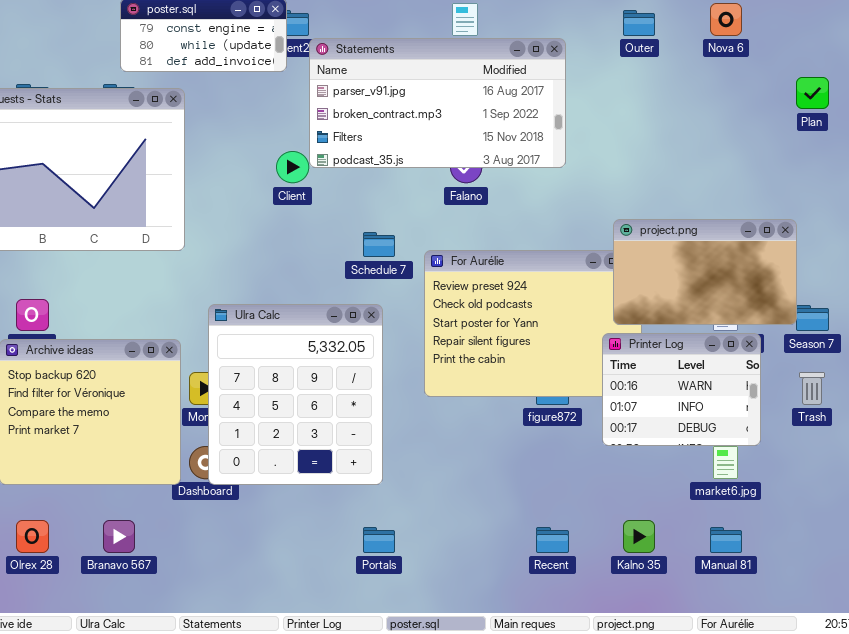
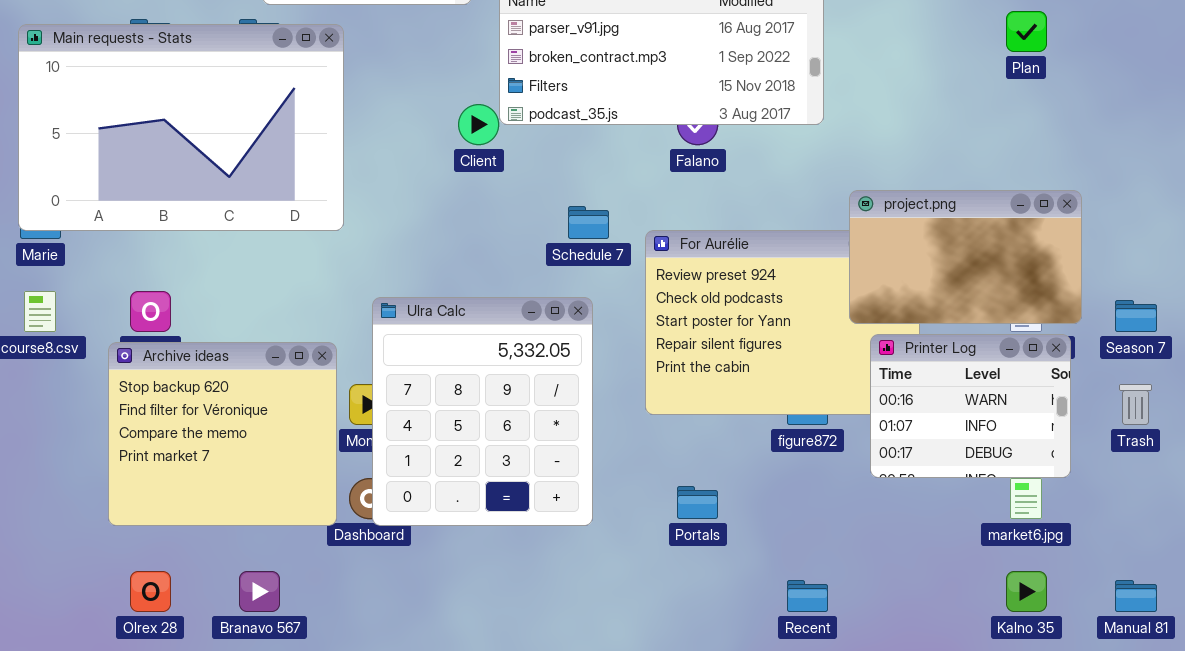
Plan: [796,77,829,109] -> [1006,11,1047,52], moved
project.png: [613,219,797,325] -> [849,190,1082,324], moved
Kalno 35: [623,520,655,553] -> [1006,571,1047,612], moved
Portals: [363,527,395,553] -> [677,486,718,519], moved
Manual 81: [710,527,742,553] -> [1115,580,1157,612], moved

